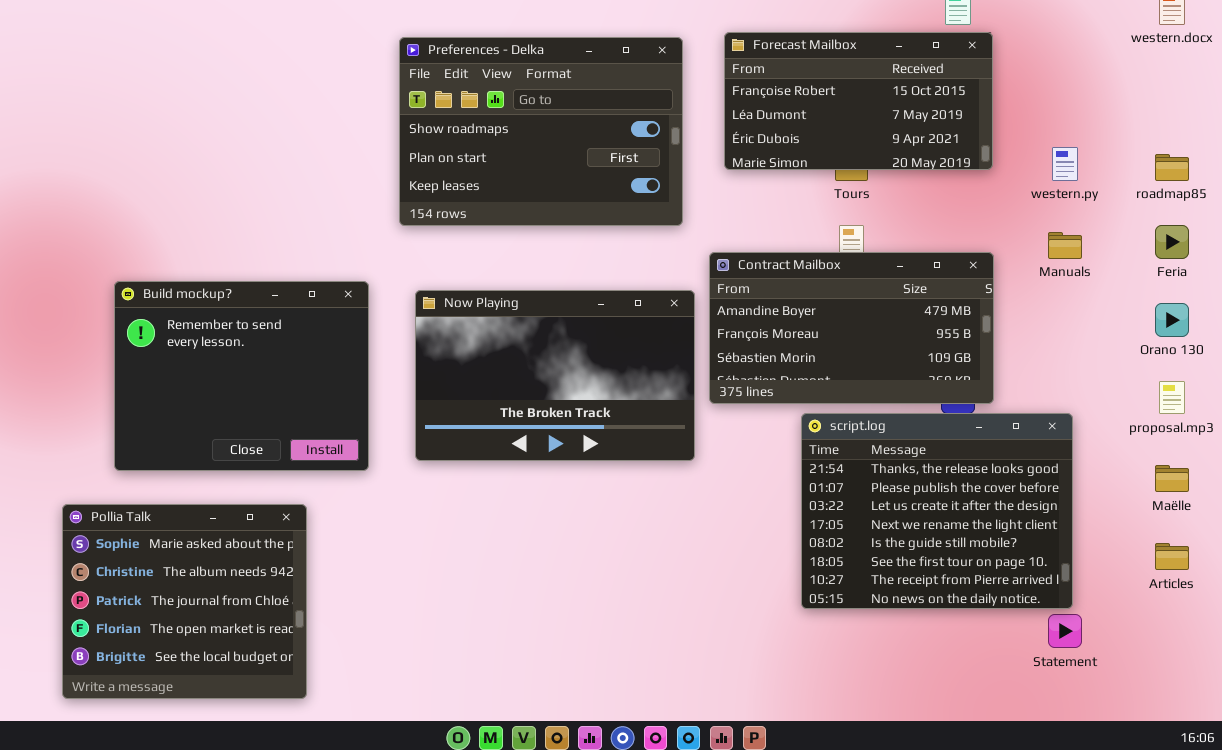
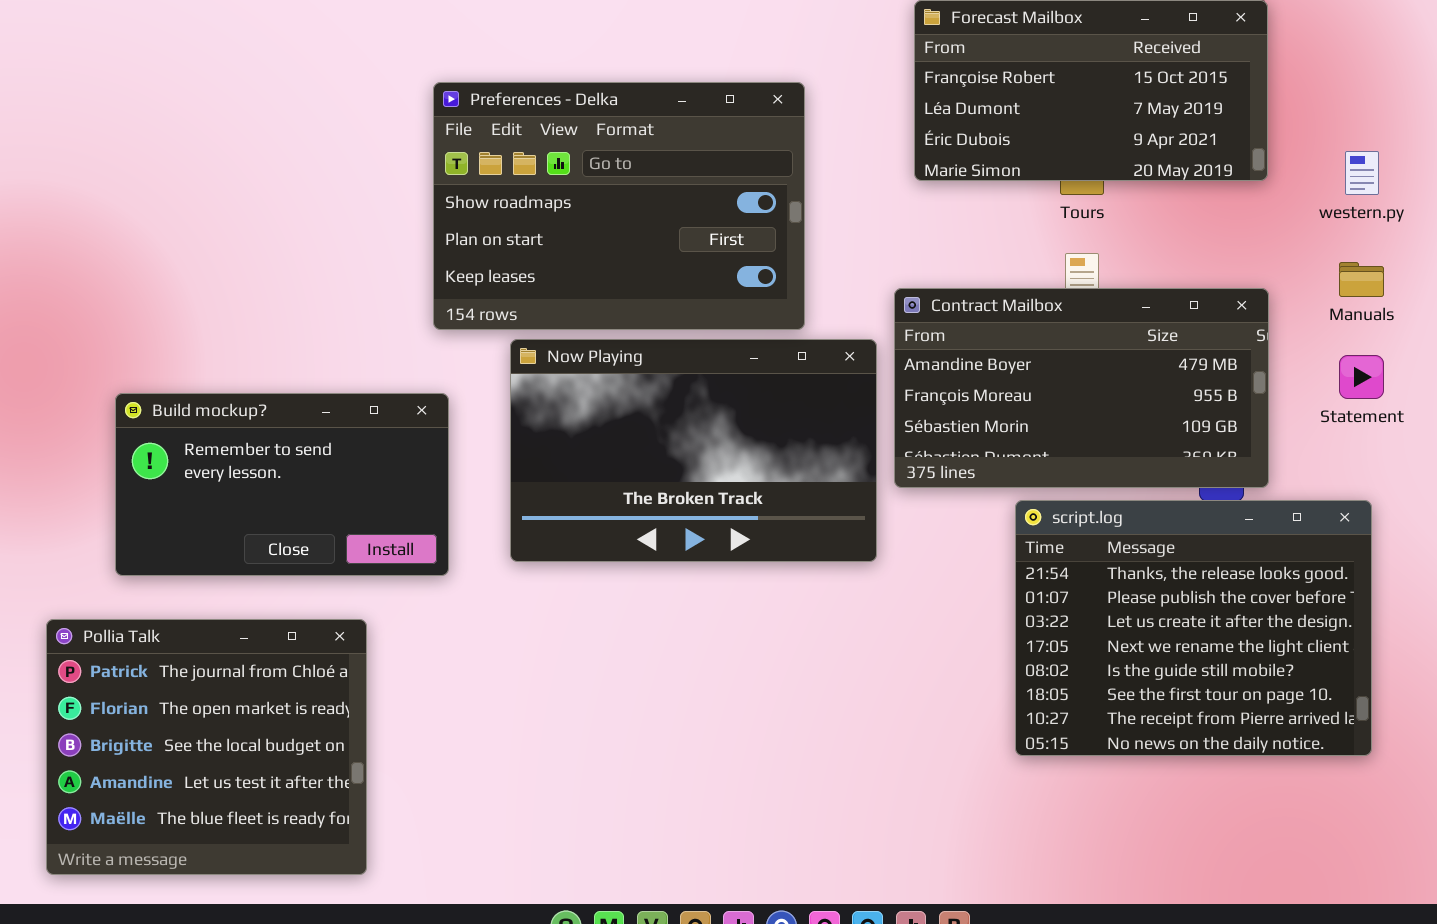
Preferences - Delka: [399,37,683,226] -> [433,82,805,330], moved
Build mockup?: [114,281,369,471] -> [115,393,449,576], resized
Pollia Talk: [62,504,307,699] -> [46,619,367,875], scrolled down 2 rows
Statement: [1048,614,1082,648] -> [1339,355,1384,399], moved

